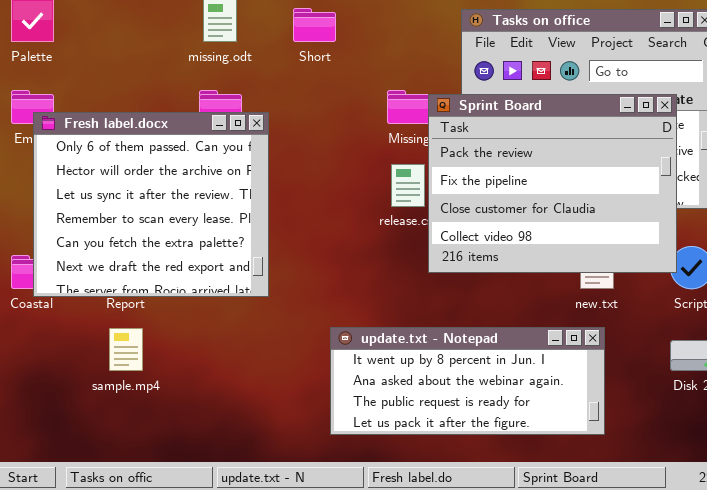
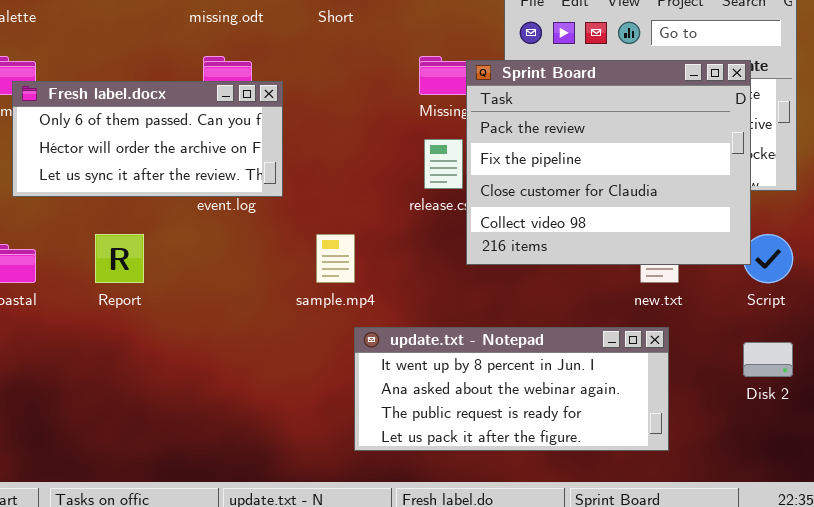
Fresh label.docx: [33,112,269,297] -> [12,81,283,197], resized
sample.mp4: [109,328,143,371] -> [316,234,355,283], moved

